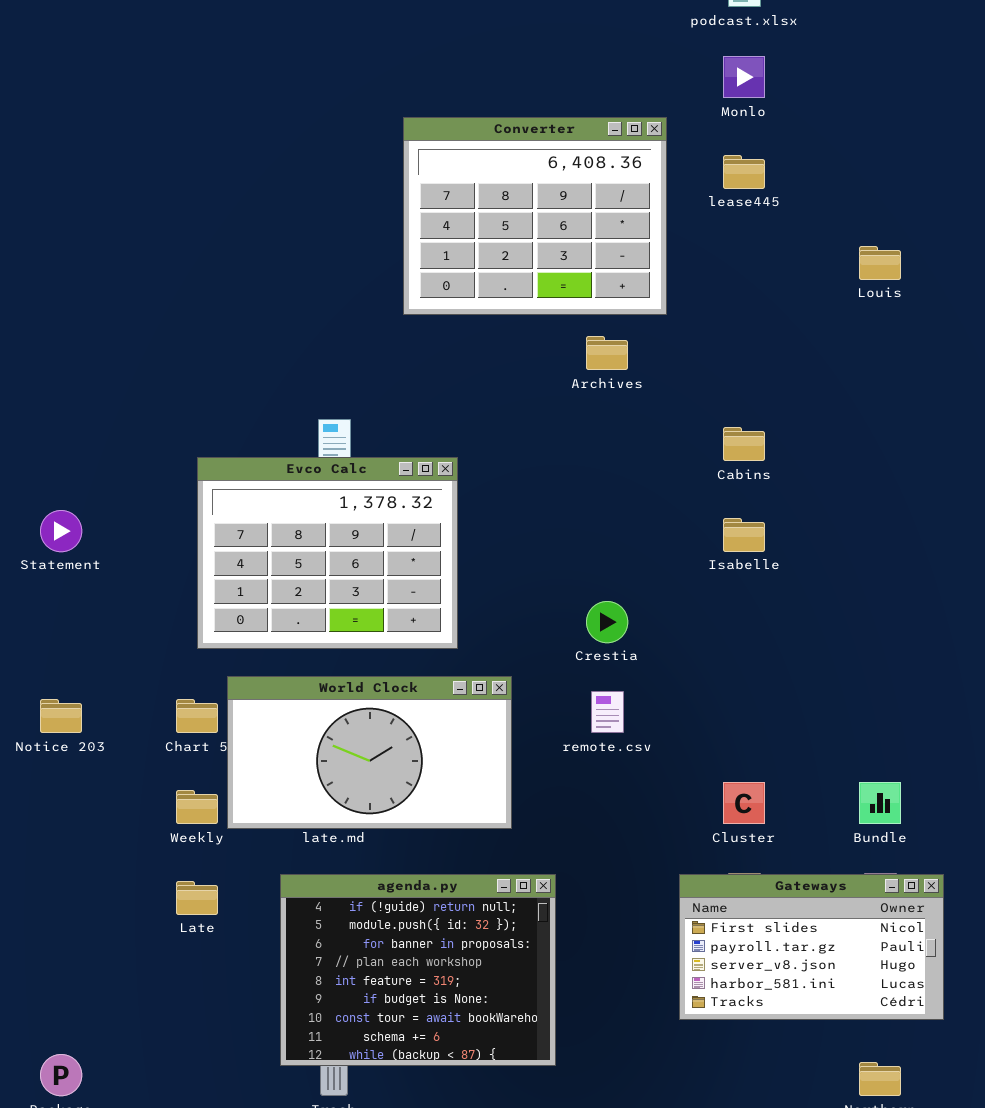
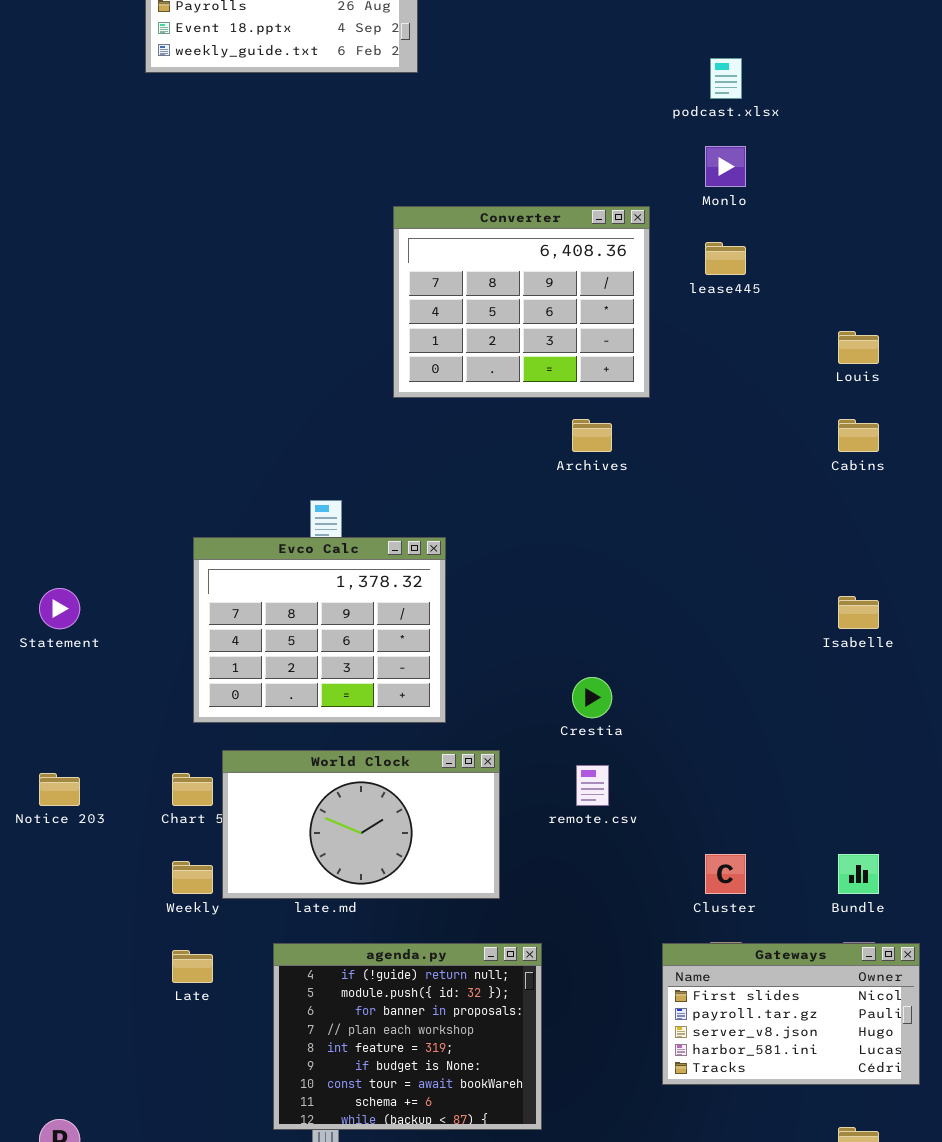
Cabins: [723,427,765,461] -> [838,419,879,452], moved
Isabelle: [723,518,765,552] -> [838,596,879,629], moved

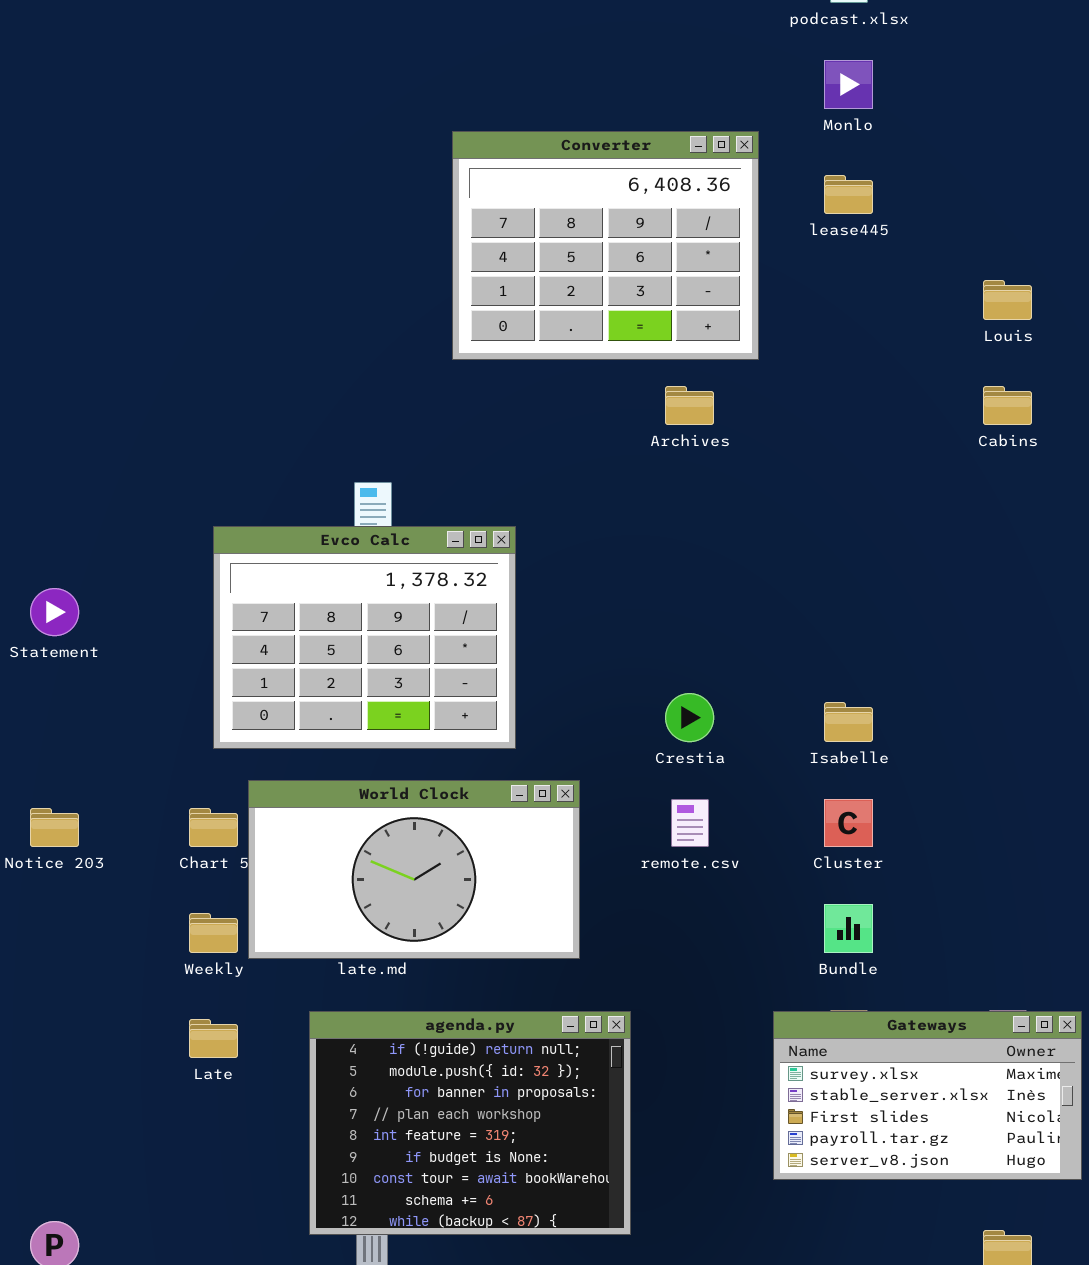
Isabelle: [838,596,879,629] -> [824,702,873,742], moved
Cluster: [705,854,746,894] -> [824,799,873,847], moved
Bundle: [838,854,879,894] -> [824,904,873,953], moved
Gateways: [662,943,920,1085] -> [773,1011,1082,1180], scrolled up 2 rows

